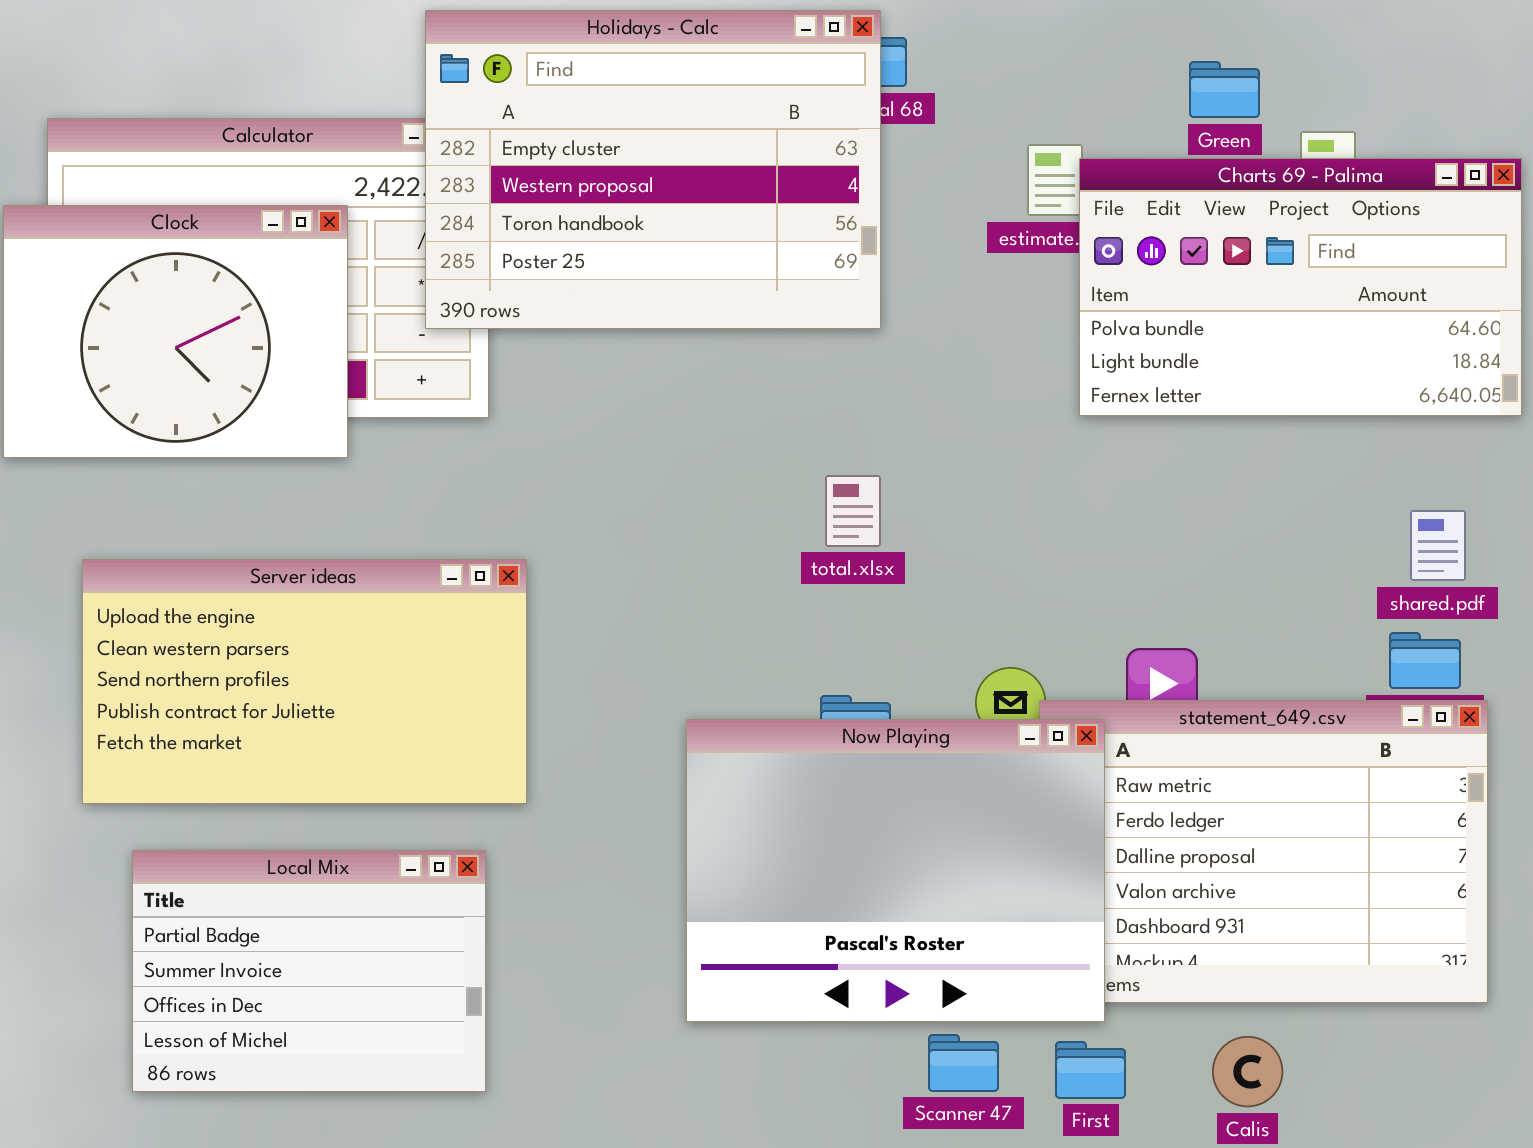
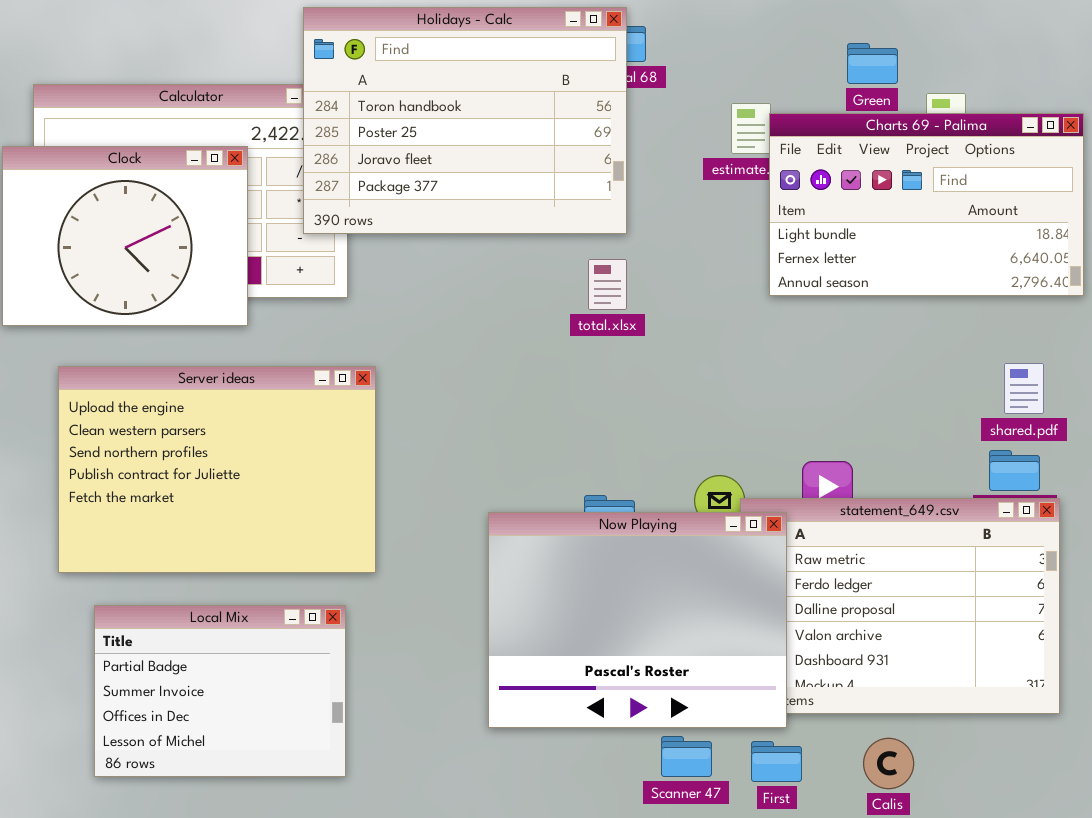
Holidays - Calc: [425,10,881,329] -> [303,7,627,234], scrolled down 2 rows
Charts 69 - Palima: [1079,158,1522,416] -> [769,113,1084,296], scrolled down 1 row
total.xlsx: [825,475,881,547] -> [588,259,627,310], moved
Server ideas: [82,559,527,804] -> [58,366,376,573], resized

